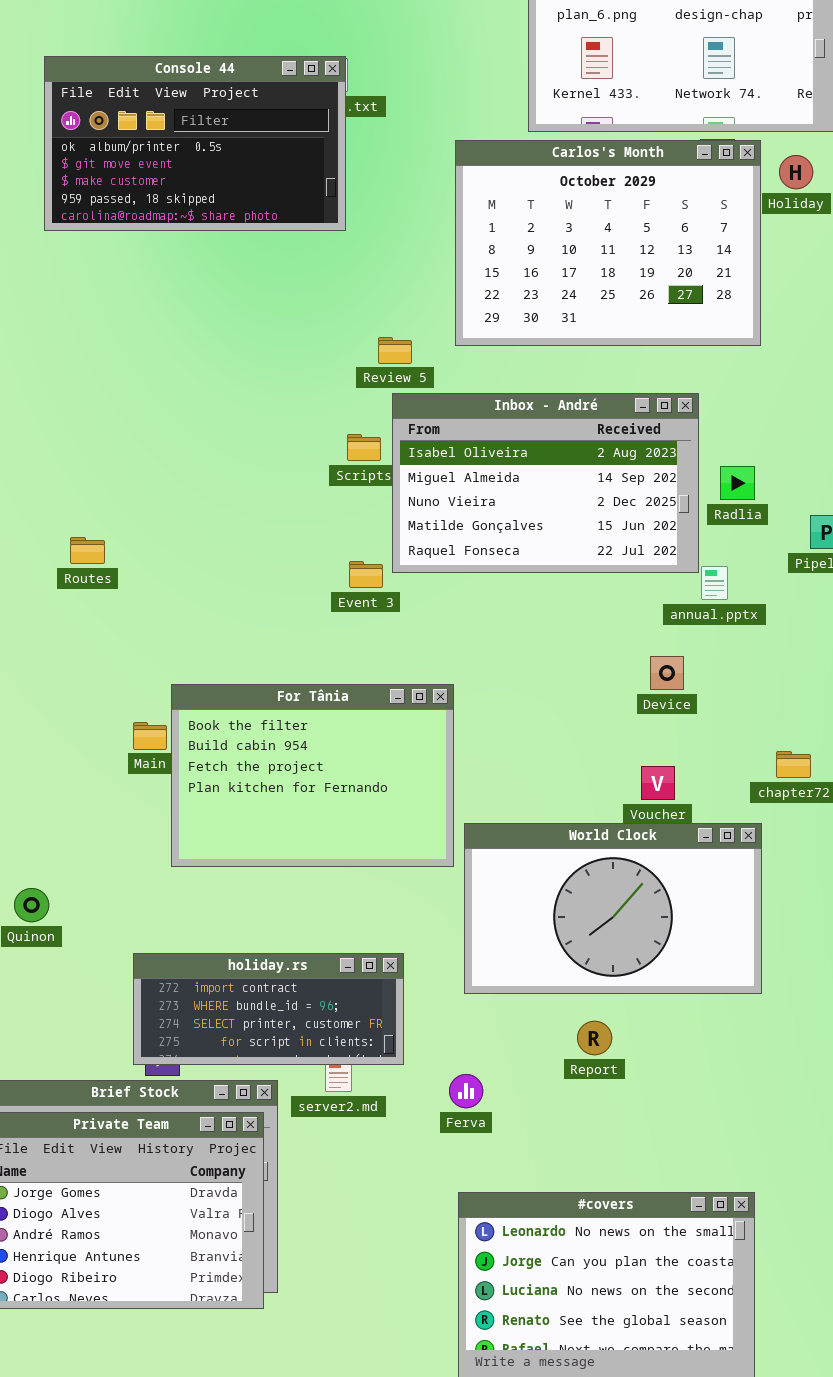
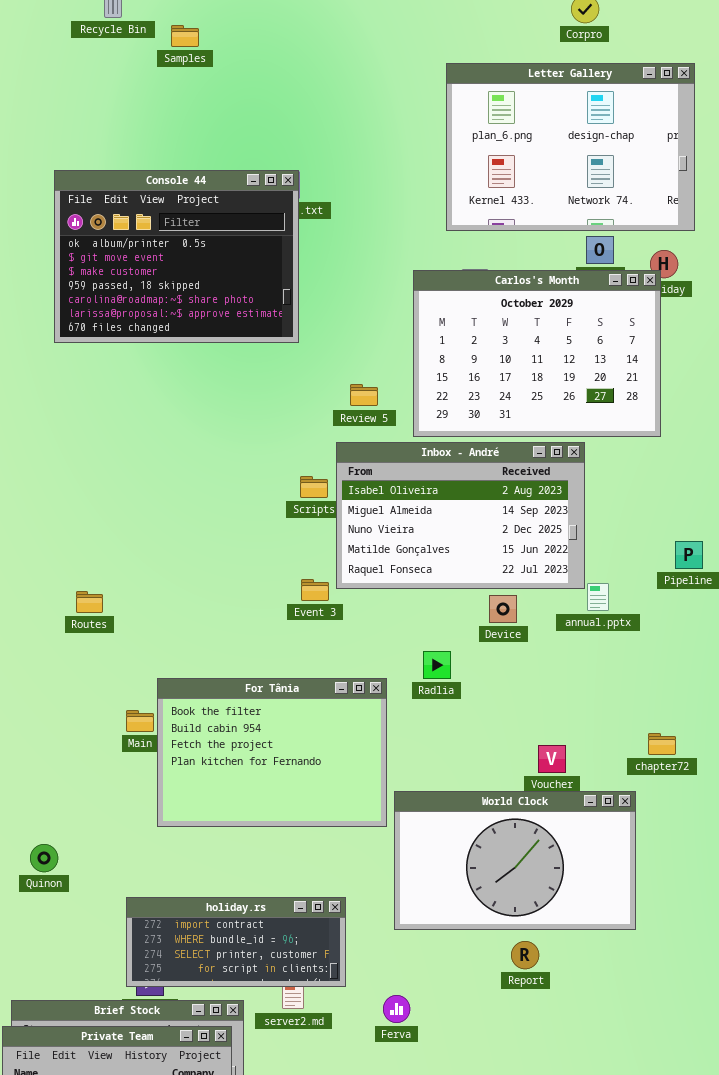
Console 44: [44,56,346,231] -> [54,170,299,343], resized
Carlos's Month: [455,140,761,346] -> [413,270,661,437], moved
Review 5: [378,337,412,364] -> [350,384,378,406], moved
Radlia: [720,466,755,500] -> [423,651,451,679], moved
Routes: [70,537,105,564] -> [76,591,103,613], moved
Device: [650,656,684,690] -> [489,595,517,623], moved
Report: [577,1021,612,1055] -> [511,941,539,969], moved

